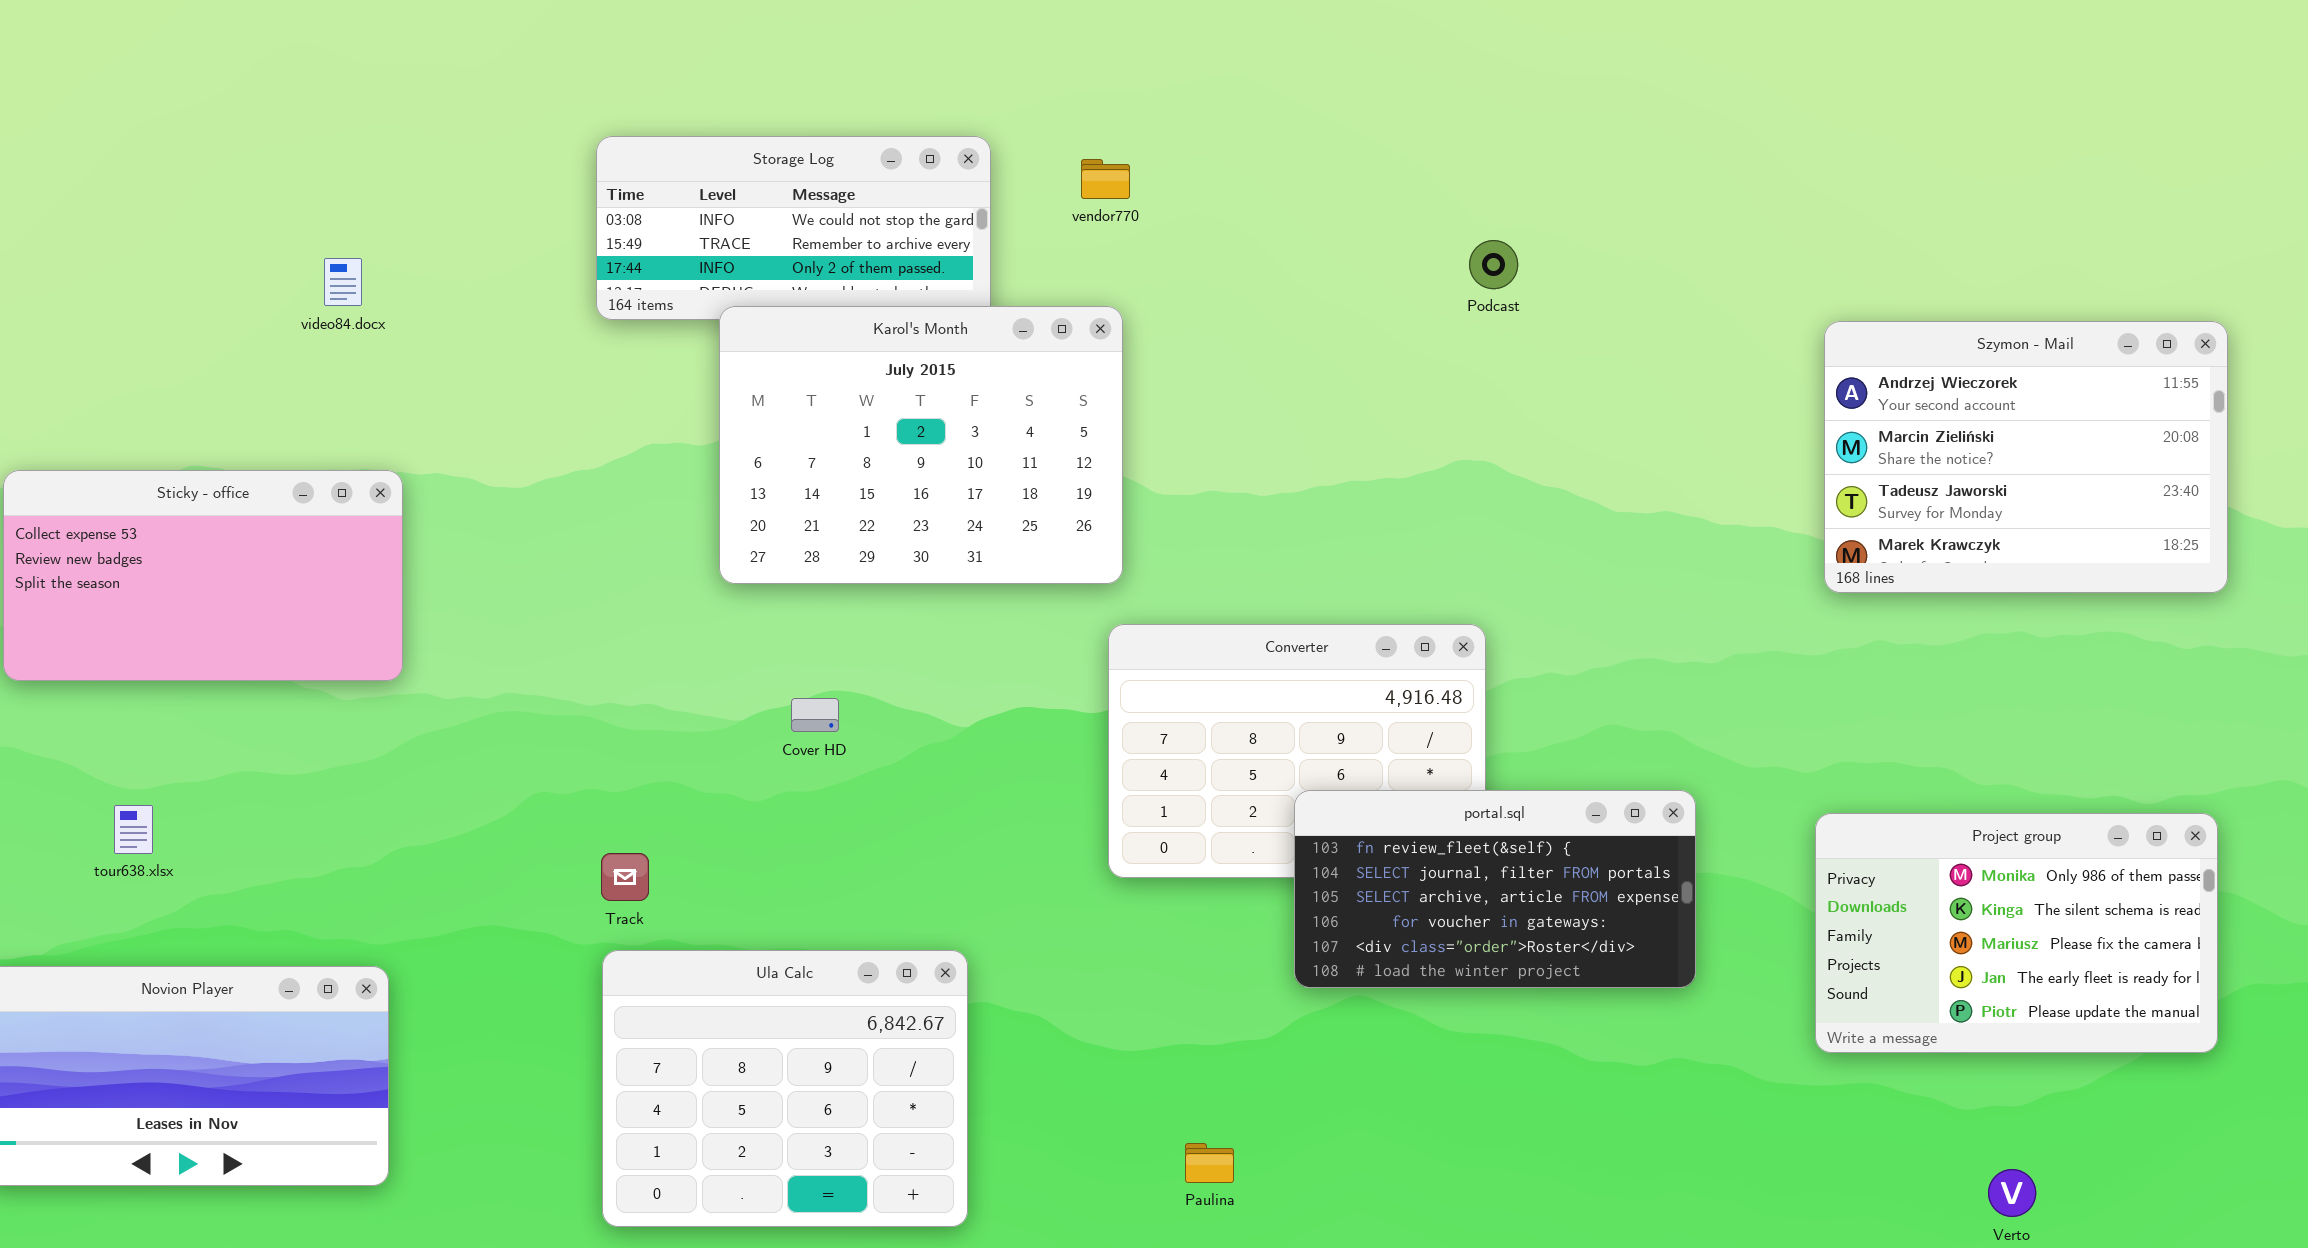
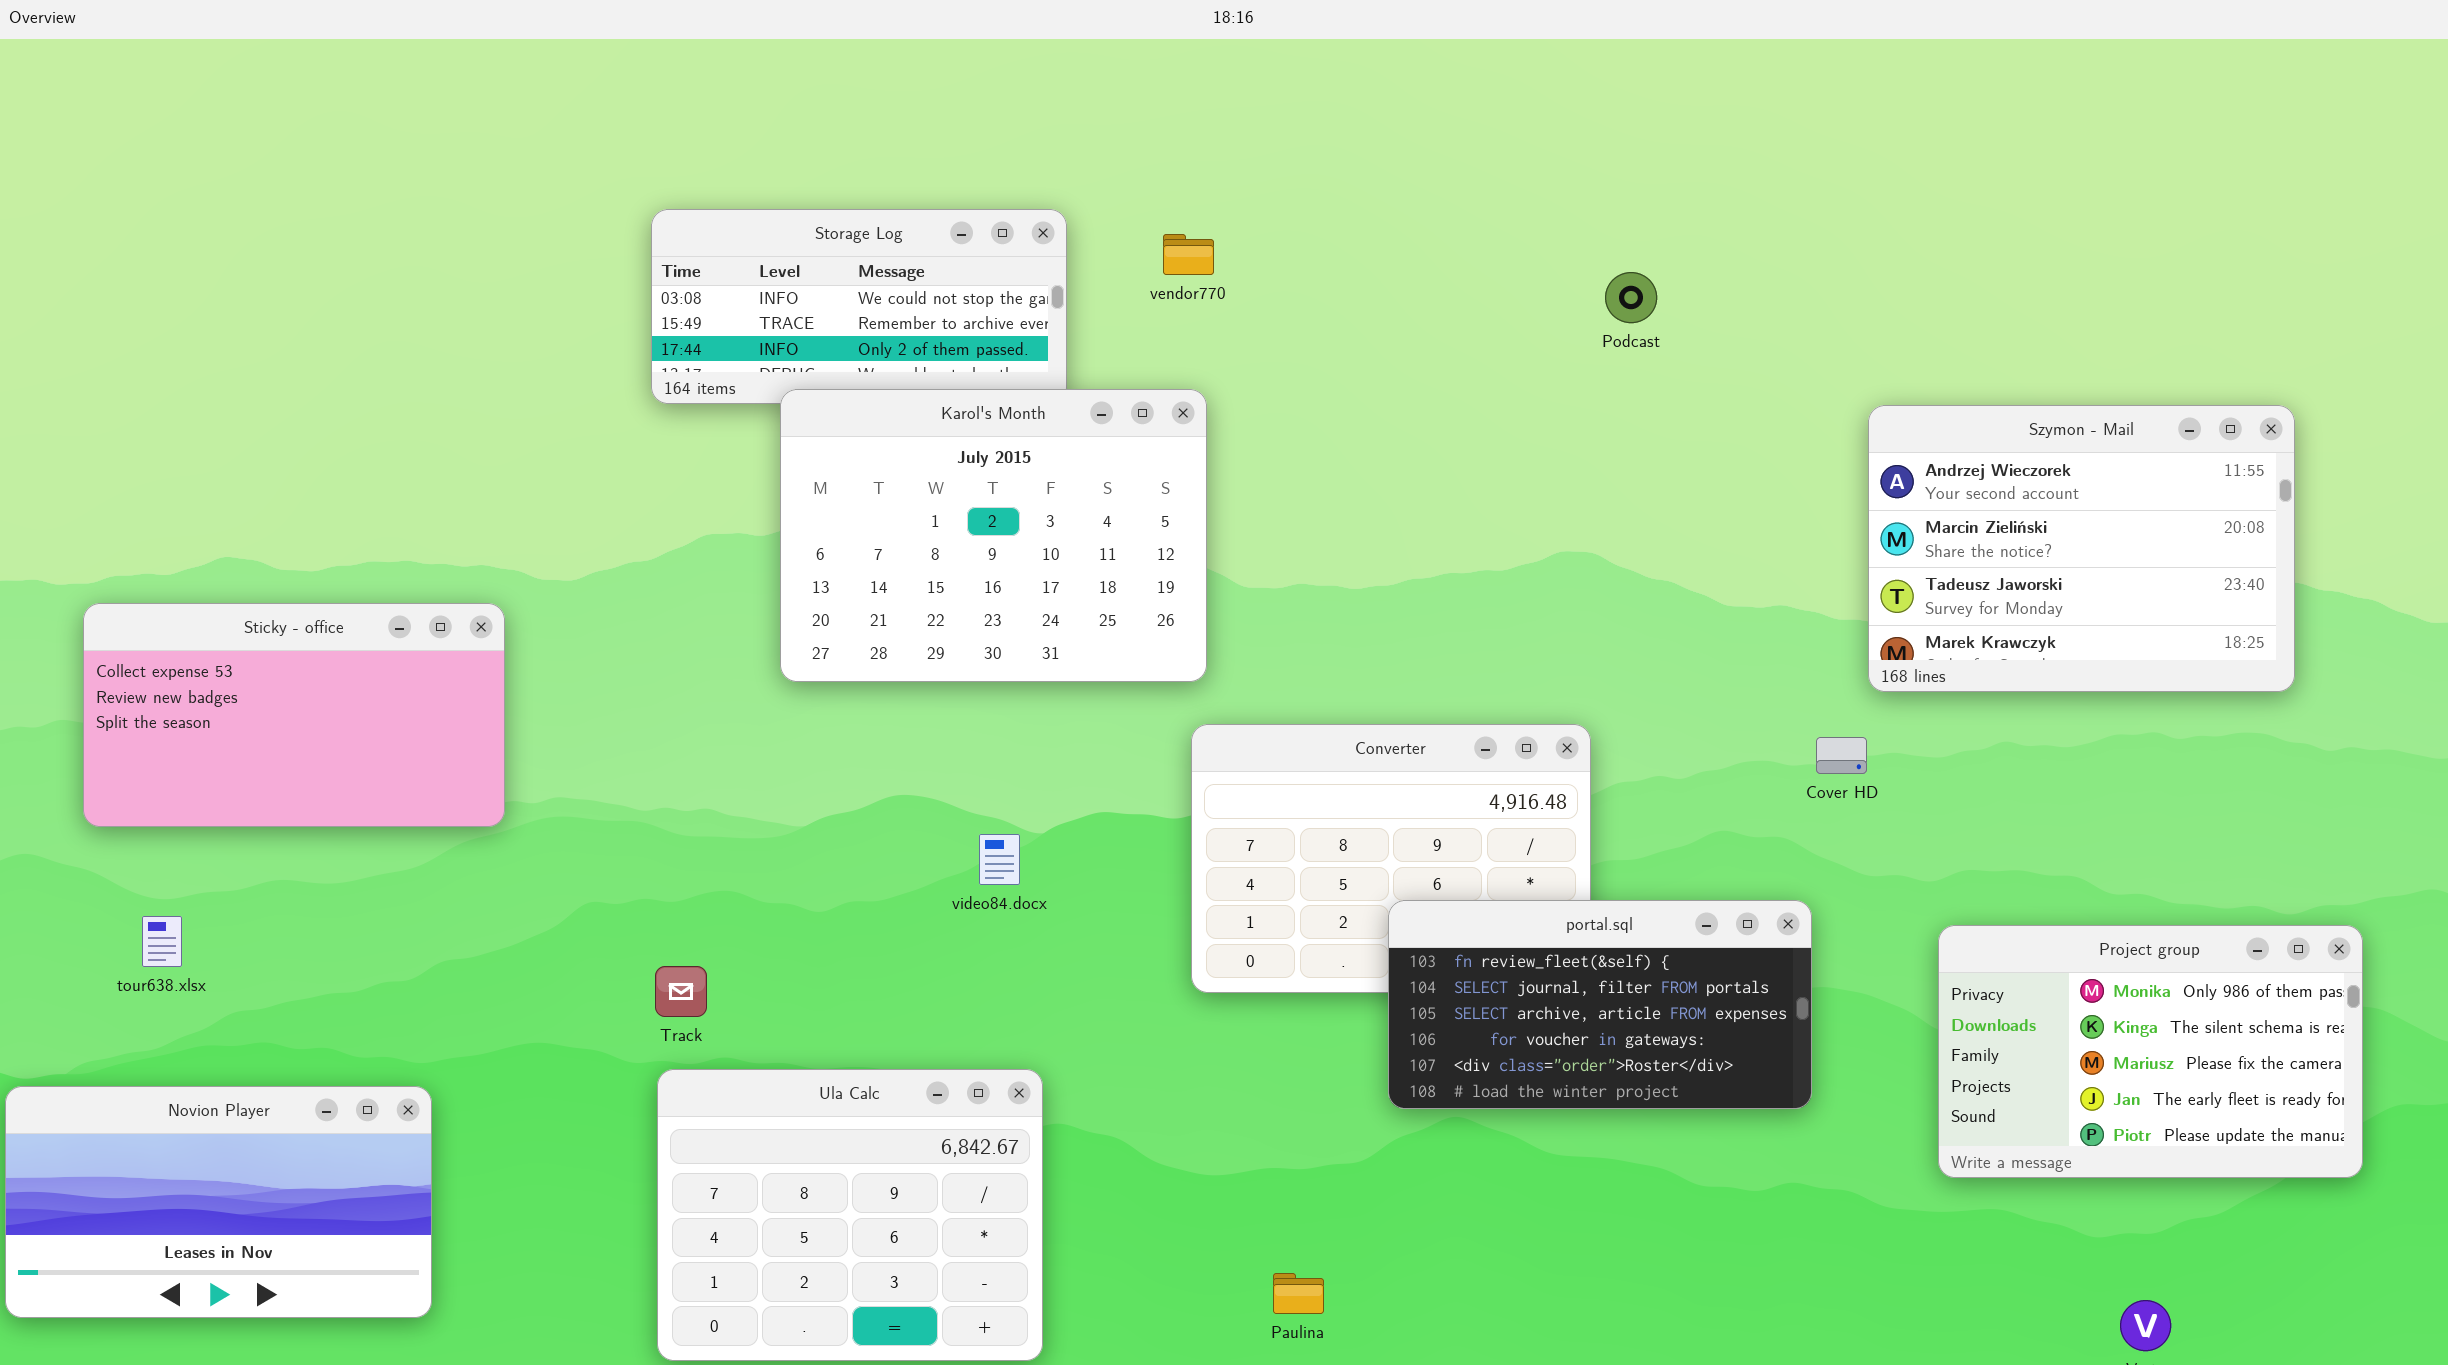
Podcast: [1469,240,1518,289] -> [1605,272,1657,323], moved
video84.docx: [324,258,362,306] -> [979,834,1020,885], moved
Szymon - Mail: [1824,321,2228,593] -> [1868,405,2295,692], moved
Sticky - office: [3,470,403,681] -> [83,603,505,827], moved
Cover HD: [791,698,839,732] -> [1816,737,1867,774], moved

